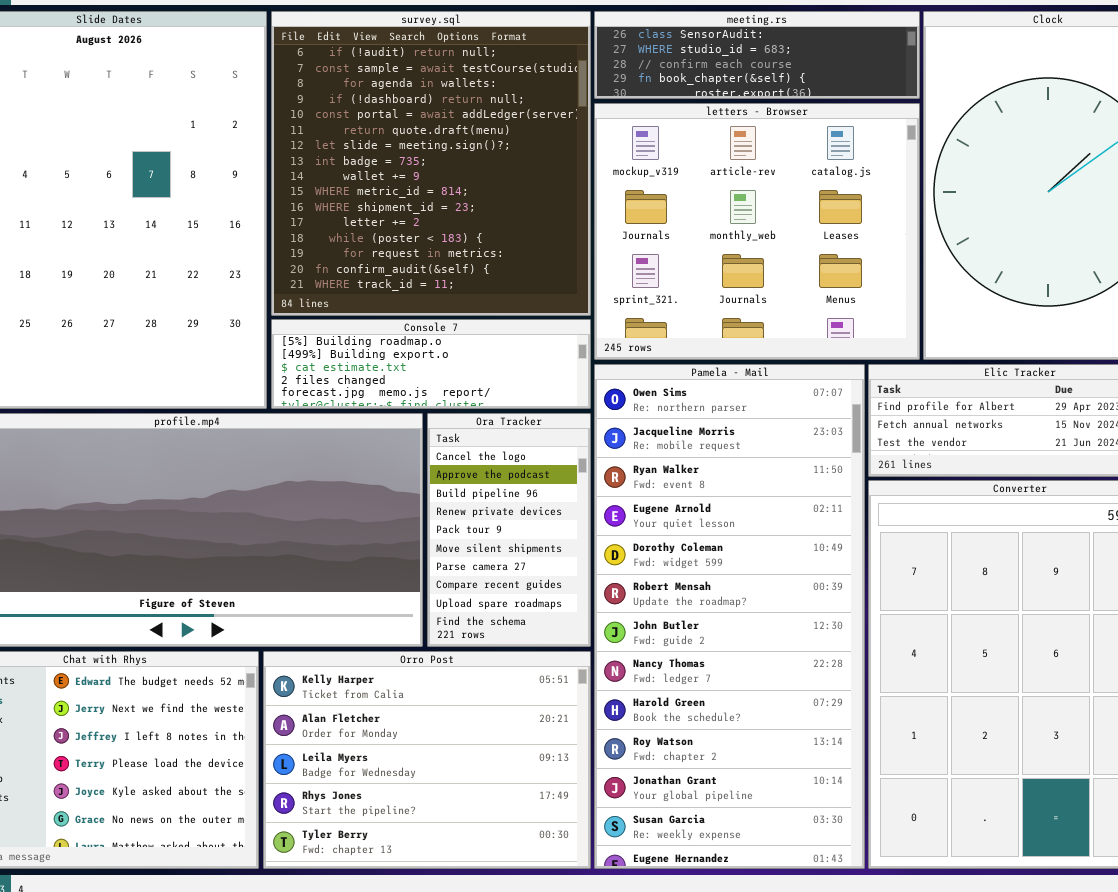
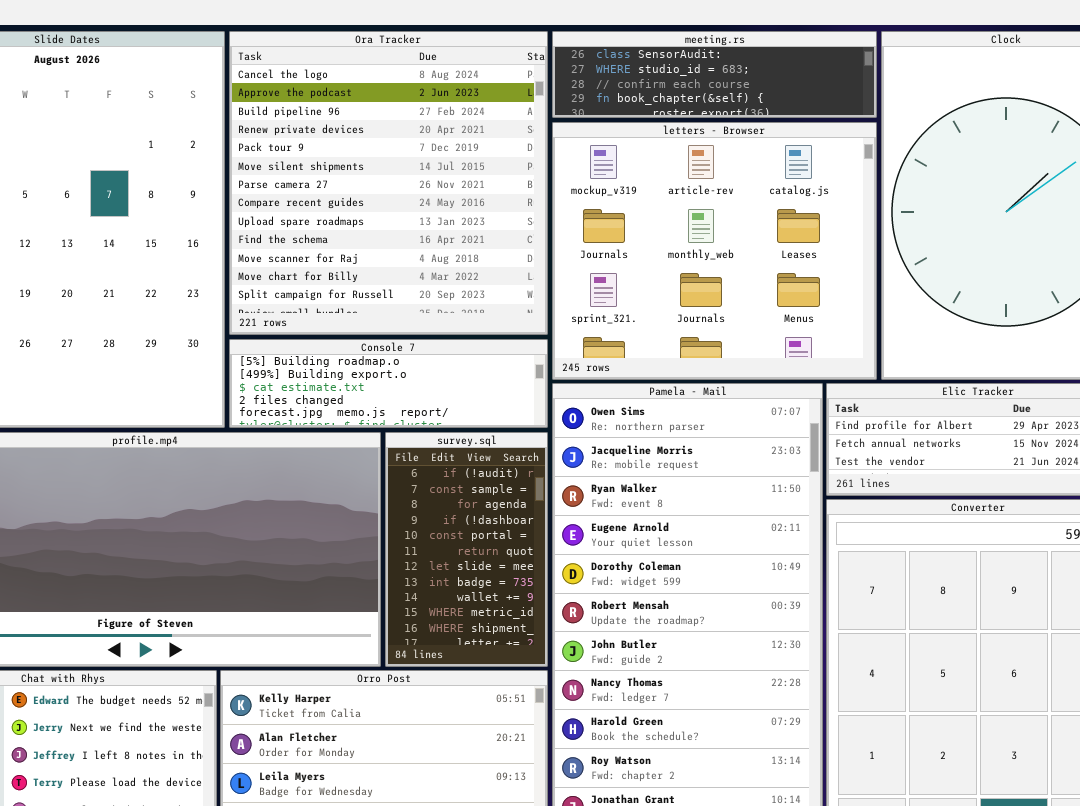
survey.sql: [271,11,591,316] -> [385,432,548,667], moved, resized
Ora Tracker: [427,413,591,647] -> [229,31,548,335], moved, resized

